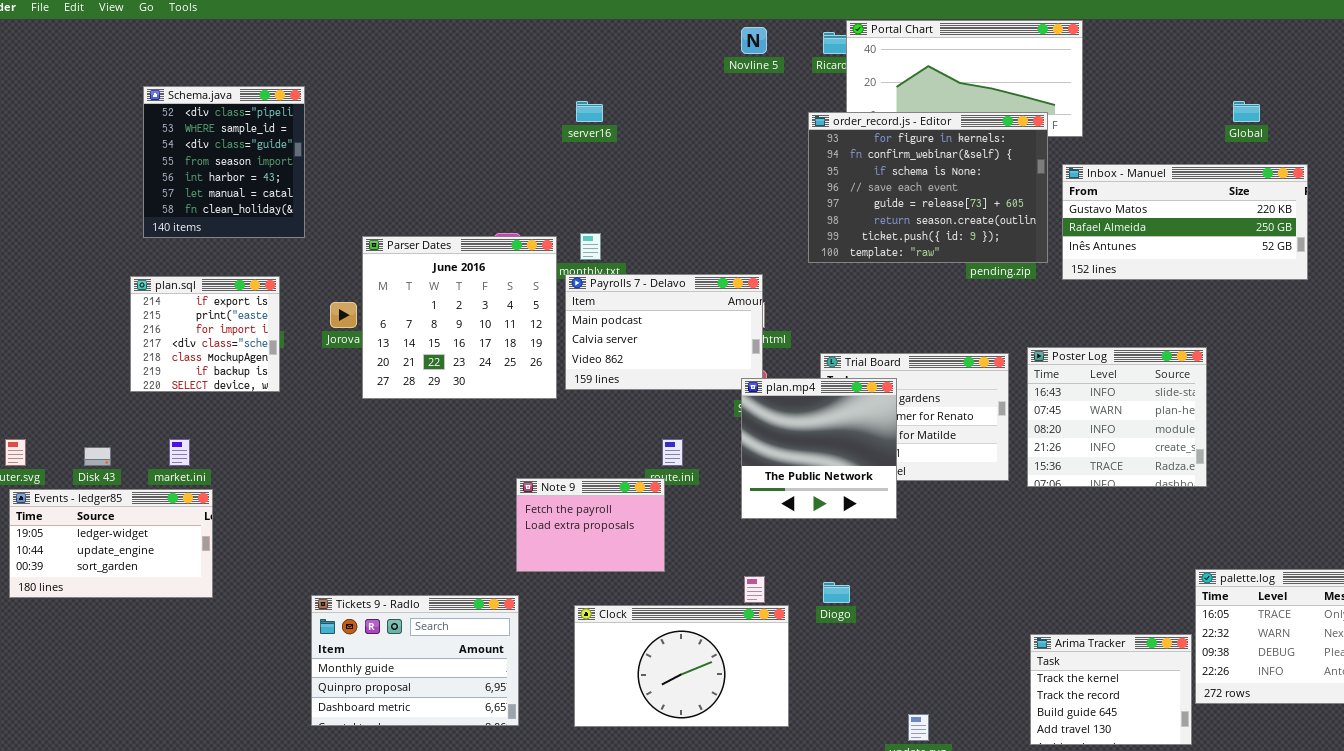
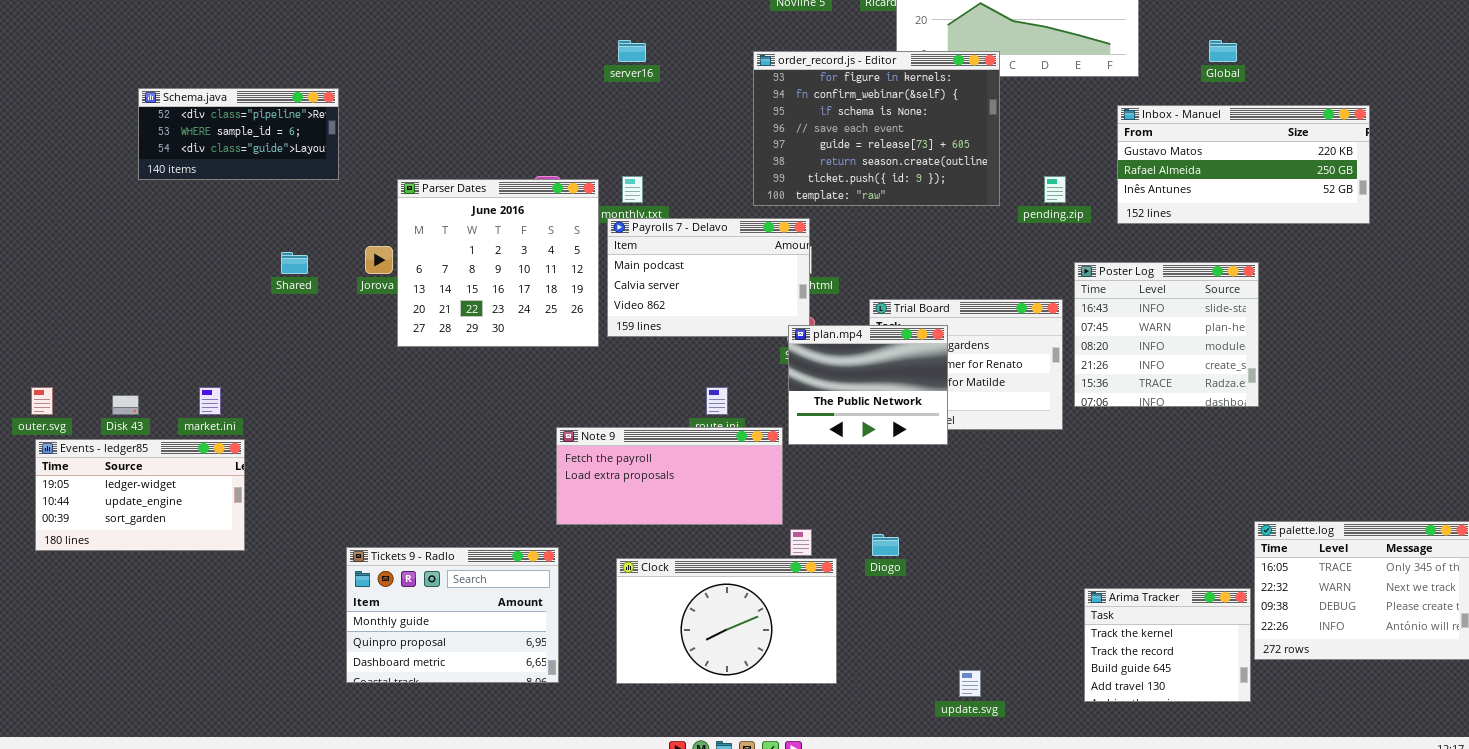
Schema.java: [143,86,305,238] -> [138,88,339,180], resized
Global: [1233,101,1260,122] -> [1209,40,1237,62], moved
order_record.js - Editor: [808,112,1048,263] -> [753,51,1000,206], moved
plan.sql: [130,276,280,392] -> none, closed
Poster Log: [1027,347,1207,487] -> [1074,262,1259,407], moved
plan.mp4: [741,378,897,519] -> [788,325,948,445], resized
Note 9: [516,478,665,572] -> [556,427,783,525], resized

